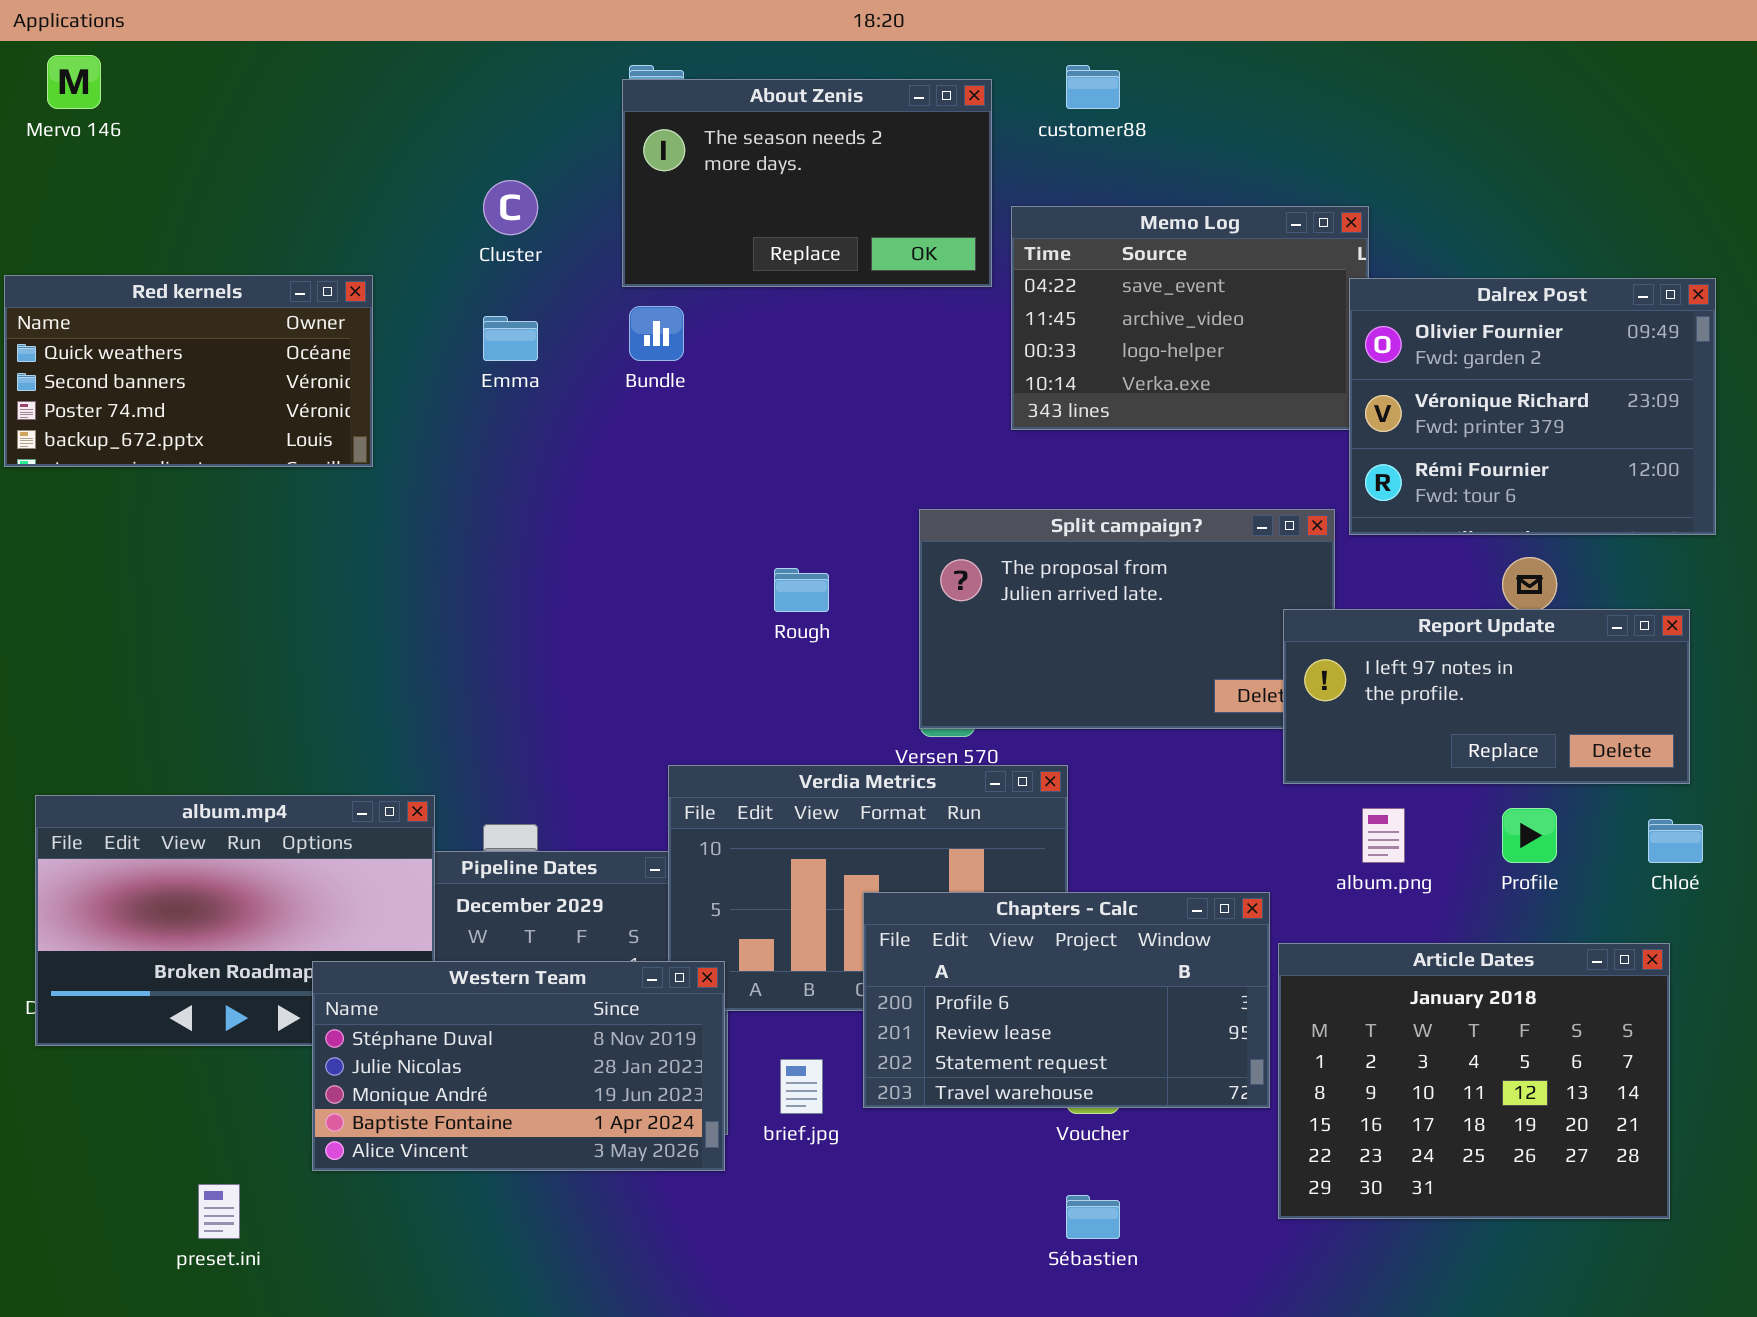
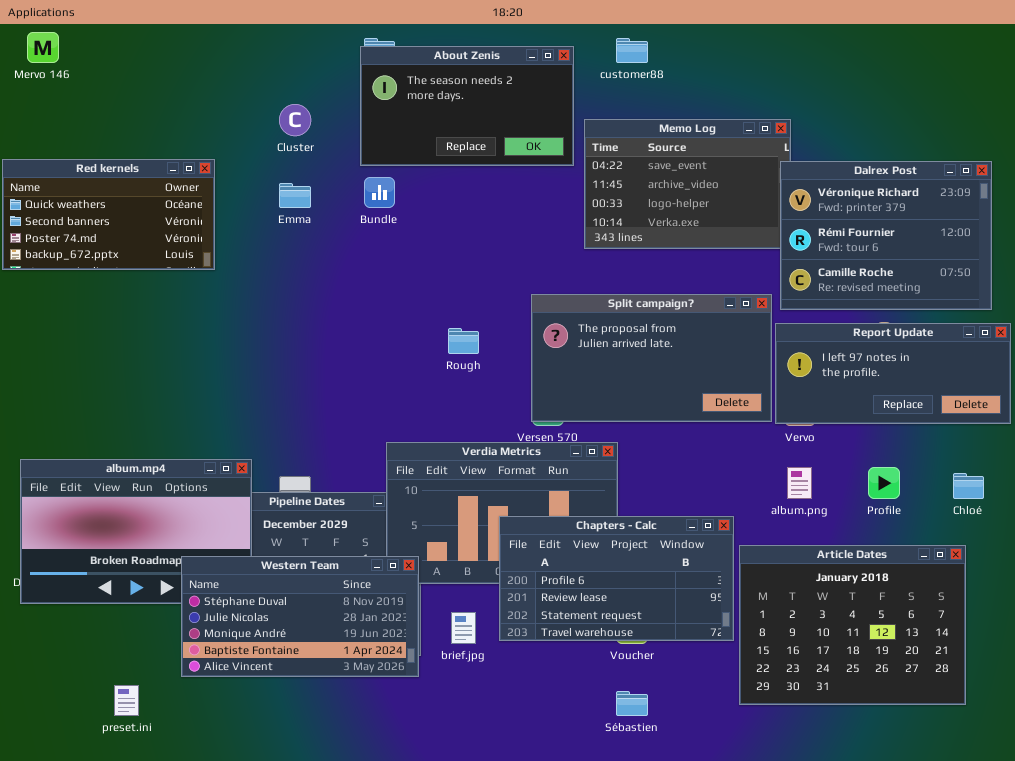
Dalrex Post: [1349,278,1716,535] -> [780,161,992,310], scrolled down 1 row
Report Update: [1283,609,1690,784] -> [775,323,1011,424], moved

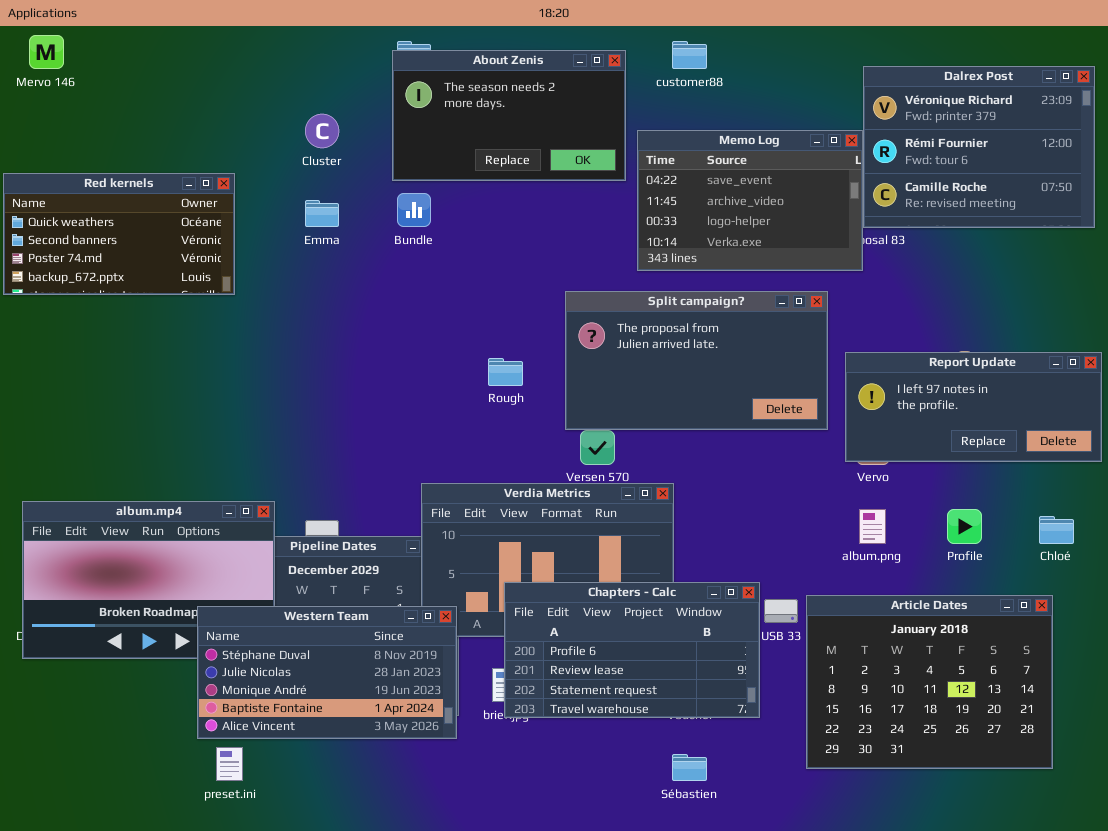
Dalrex Post: [780,161,992,310] -> [863,66,1095,228], moved
Split campaign?: [531,294,772,422] -> [565,291,828,430], moved
Chapters - Calc: [499,516,734,641] -> [504,582,760,718], moved
preset.ini: [114,685,139,716] -> [216,747,243,781], moved

